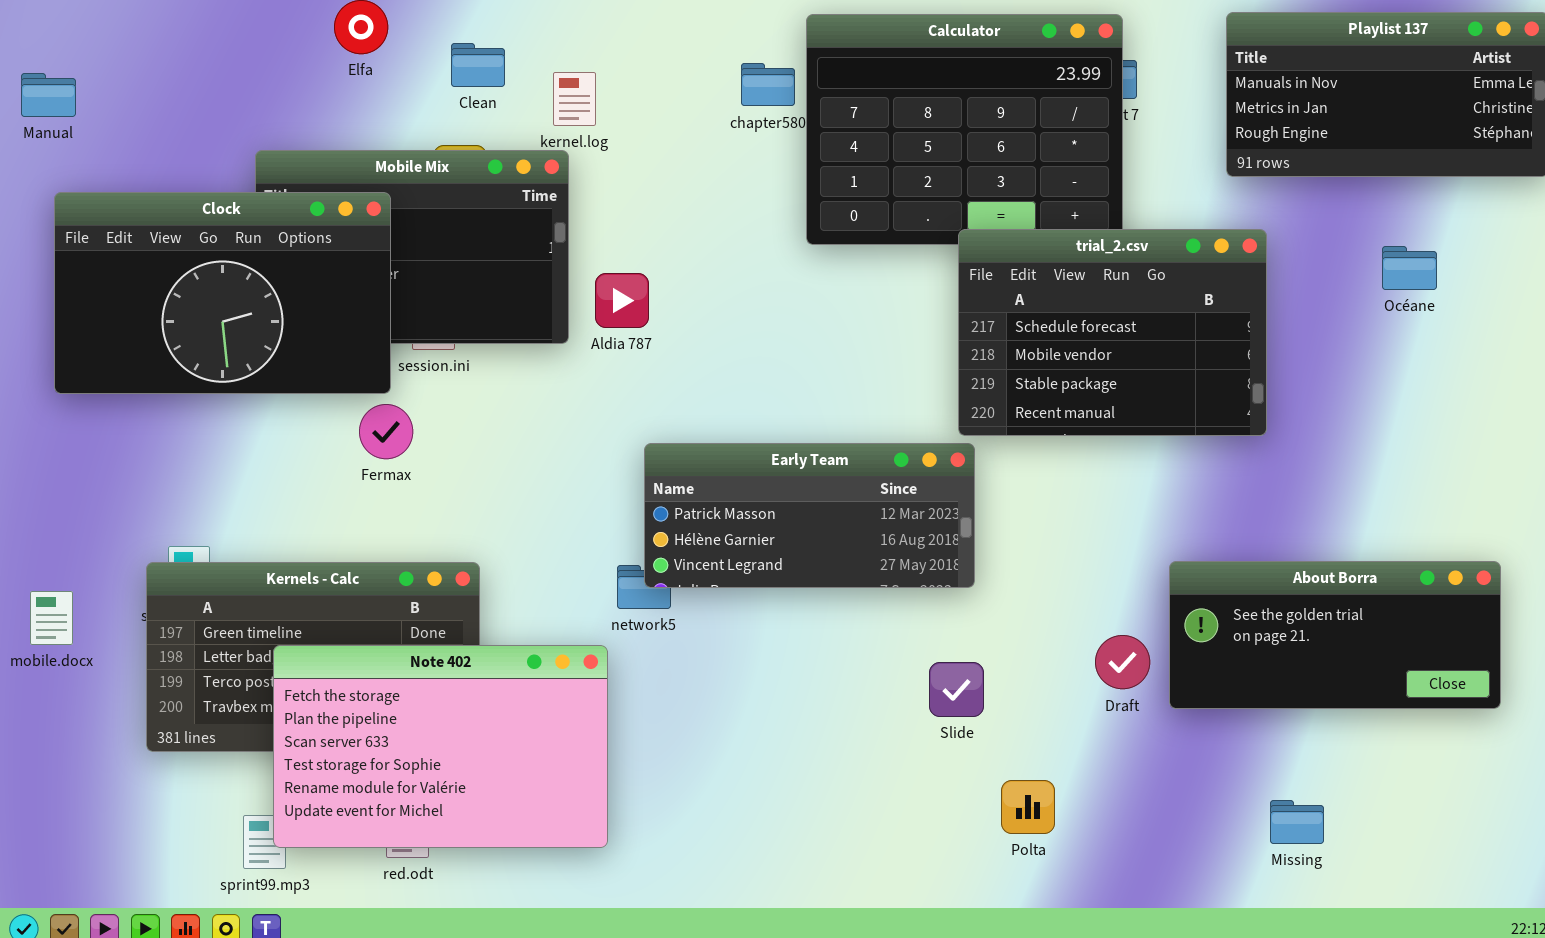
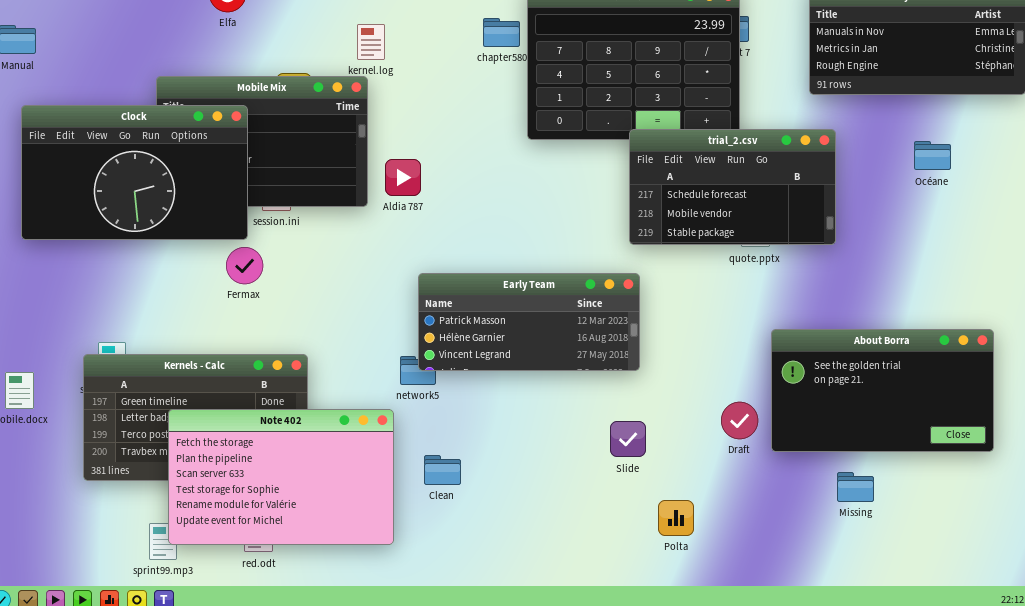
Clean: [451,43,505,87] -> [424,455,461,485], moved
trial_2.csv: [958,229,1267,436] -> [629,129,836,245], resized
About Borra: [1169,561,1501,709] -> [771,329,994,452], resized
Missing: [1270,800,1324,844] -> [837,472,874,502], moved

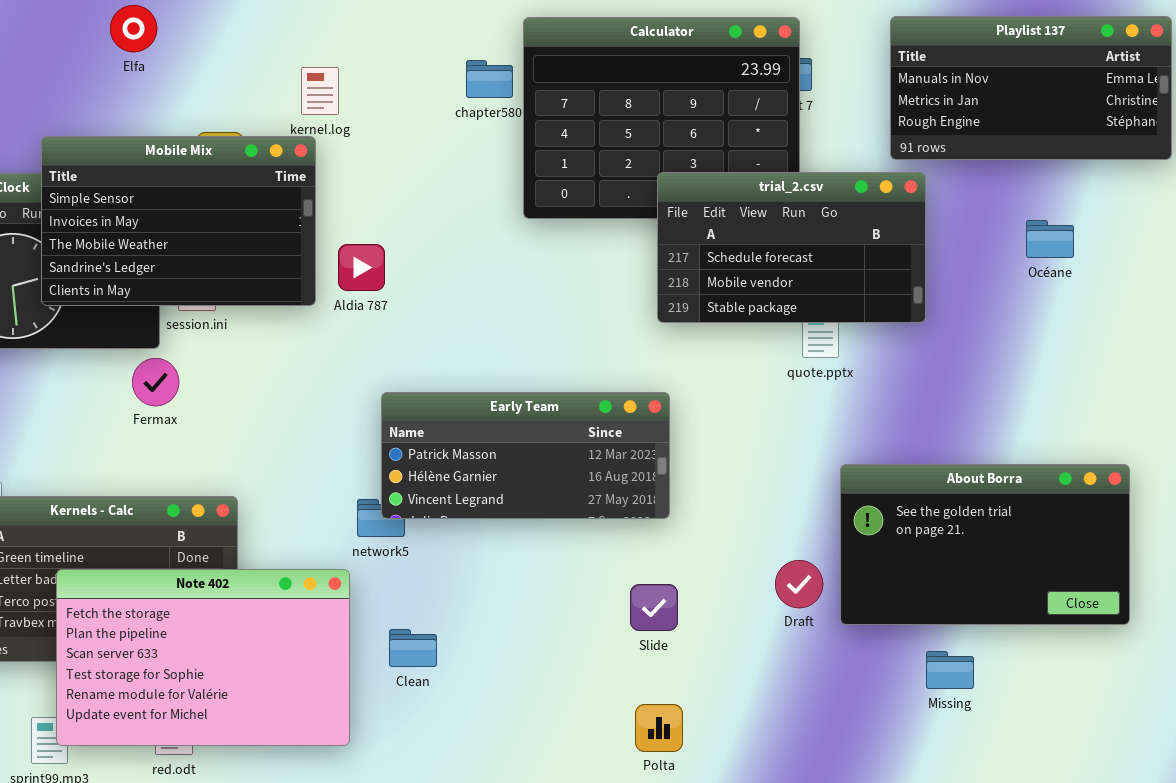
Mobile Mix: [156,76,368,207] -> [41,136,316,306], raised
trial_2.csv: [629,129,836,245] -> [657,172,926,323], moved
Polta: [658,500,694,536] -> [635,704,683,752], moved

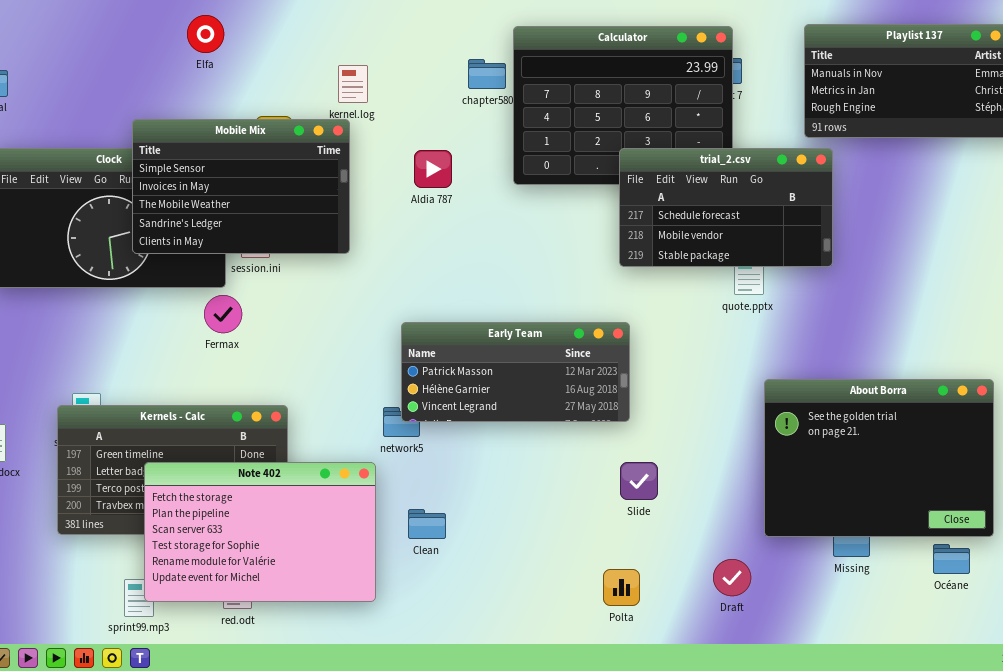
Océane: [1026,220,1074,258] -> [933,544,970,574], moved
Aldia 787: [338,244,385,291] -> [414,150,452,188], moved
About Borra: [840,464,1130,625] -> [764,379,994,537], resized
Draft: [775,560,823,608] -> [713,559,751,596], moved
Slide: [630,584,678,631] -> [620,462,658,500], moved

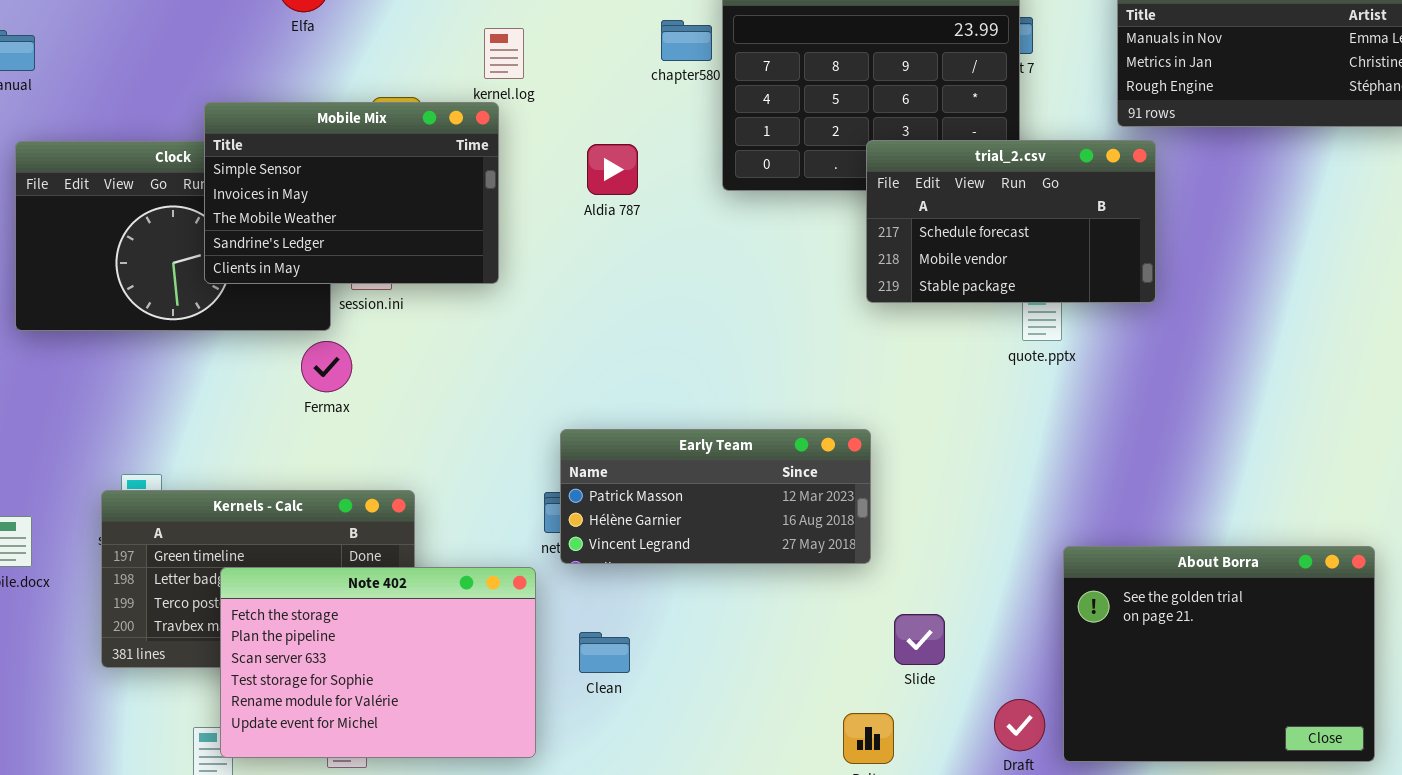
Early Team: [401,322,630,422] -> [560,429,871,564], moved
About Borra: [764,379,994,537] -> [1063,546,1375,762], moved
Slide: [620,462,658,500] -> [894,614,945,665], moved

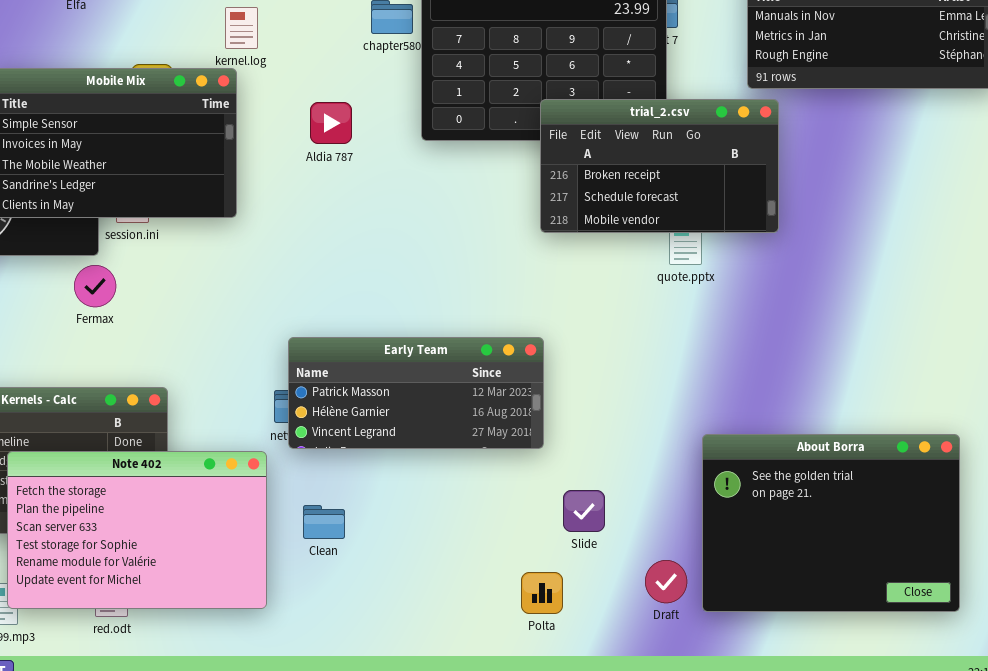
trial_2.csv: [866,140,1156,303] -> [540,99,779,233], scrolled up 1 row

